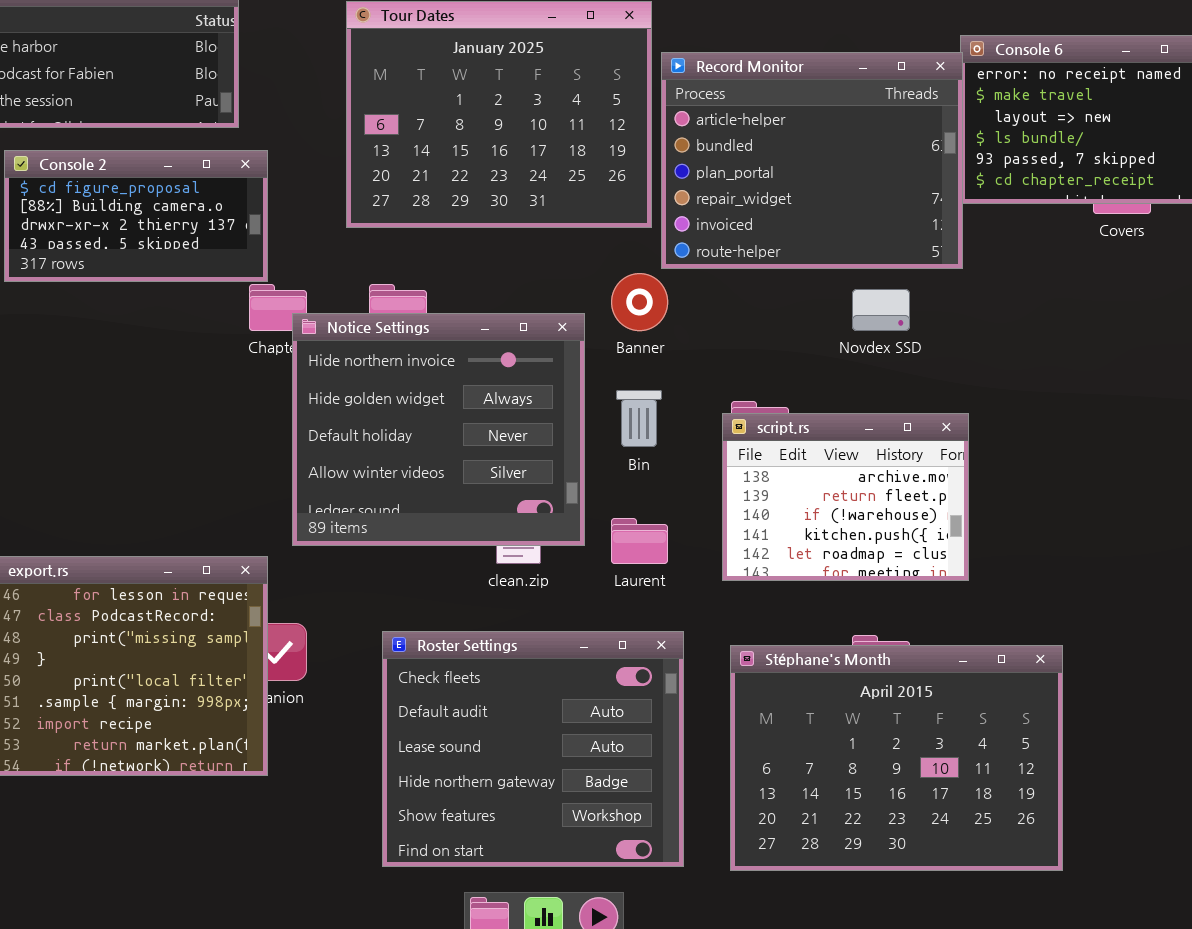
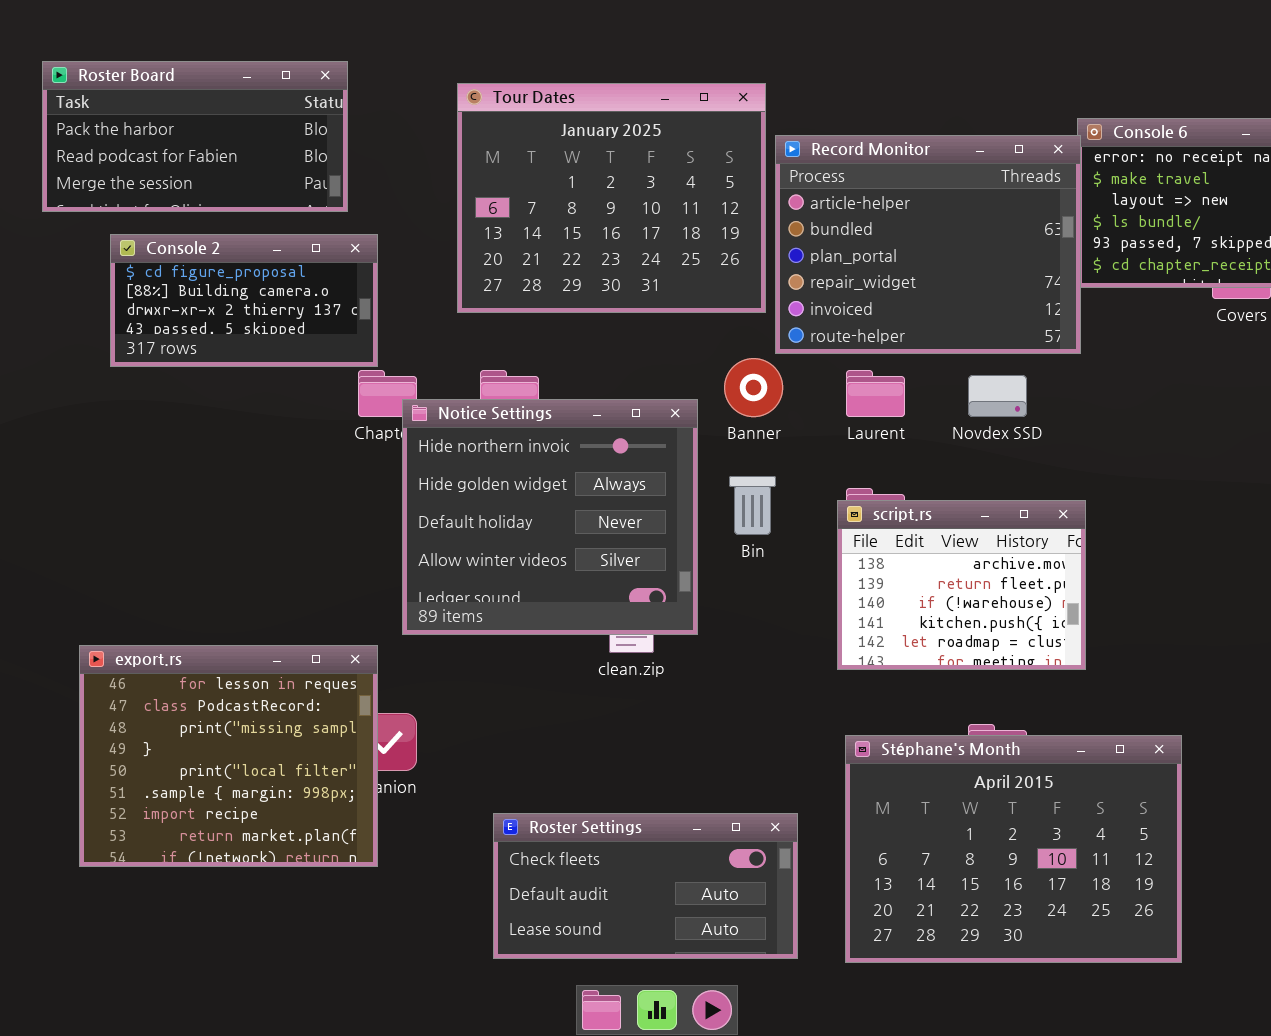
Laurent: [611,518,668,564] -> [846,370,905,417], moved
Roster Settings: [382,631,684,867] -> [493,813,798,959], resized

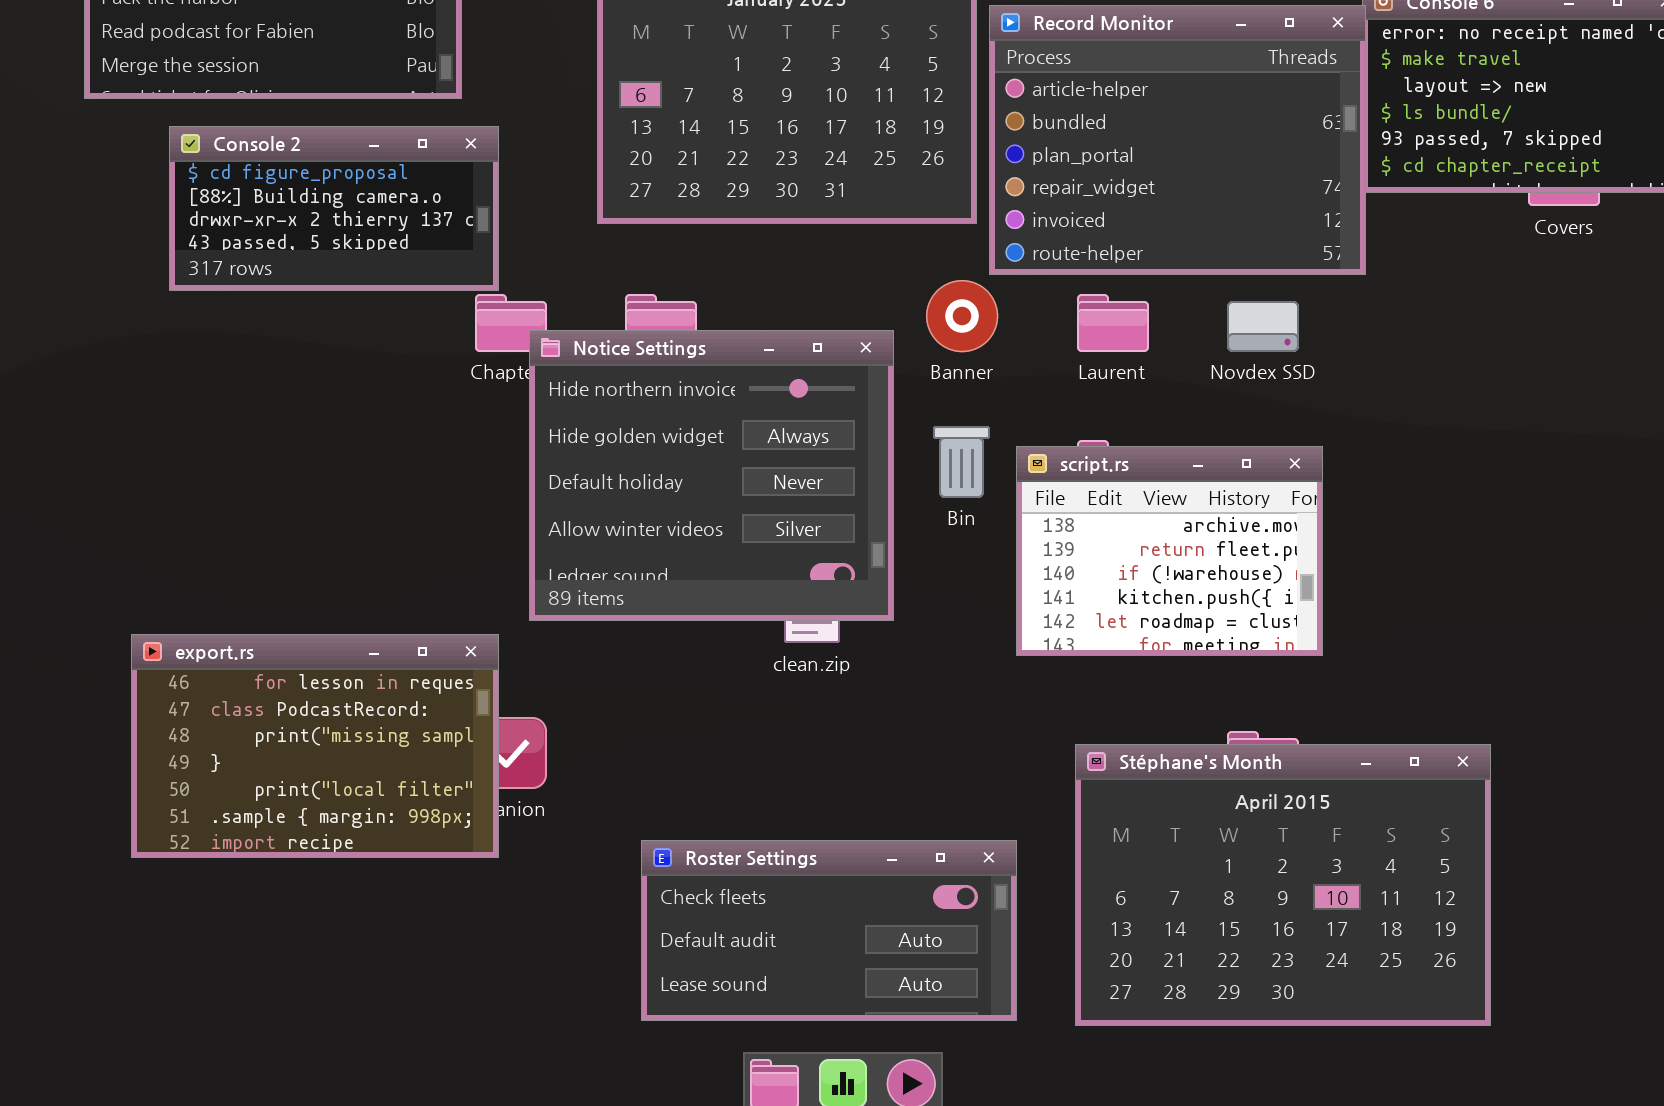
script.rs: [837,500,1086,670] -> [1016,446,1323,656], moved
export.rs: [79,645,378,867] -> [131,634,499,858], resized

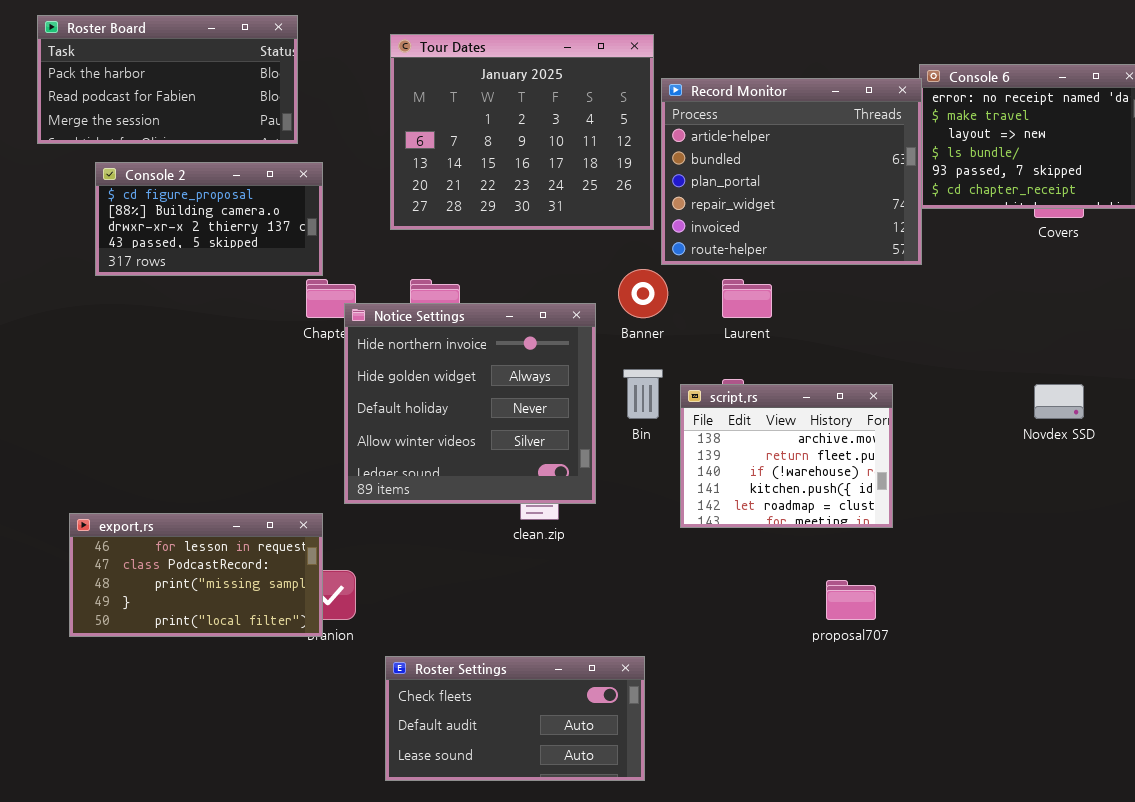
Novdex SSD: [1227,301,1299,352] -> [1034,384,1084,419], moved
export.rs: [131,634,499,858] -> [69,513,323,637], resized
Stéphane's Month: [1075,744,1491,1026] -> none, closed
Roster Settings: [641,840,1017,1021] -> [385,656,645,781], moved

